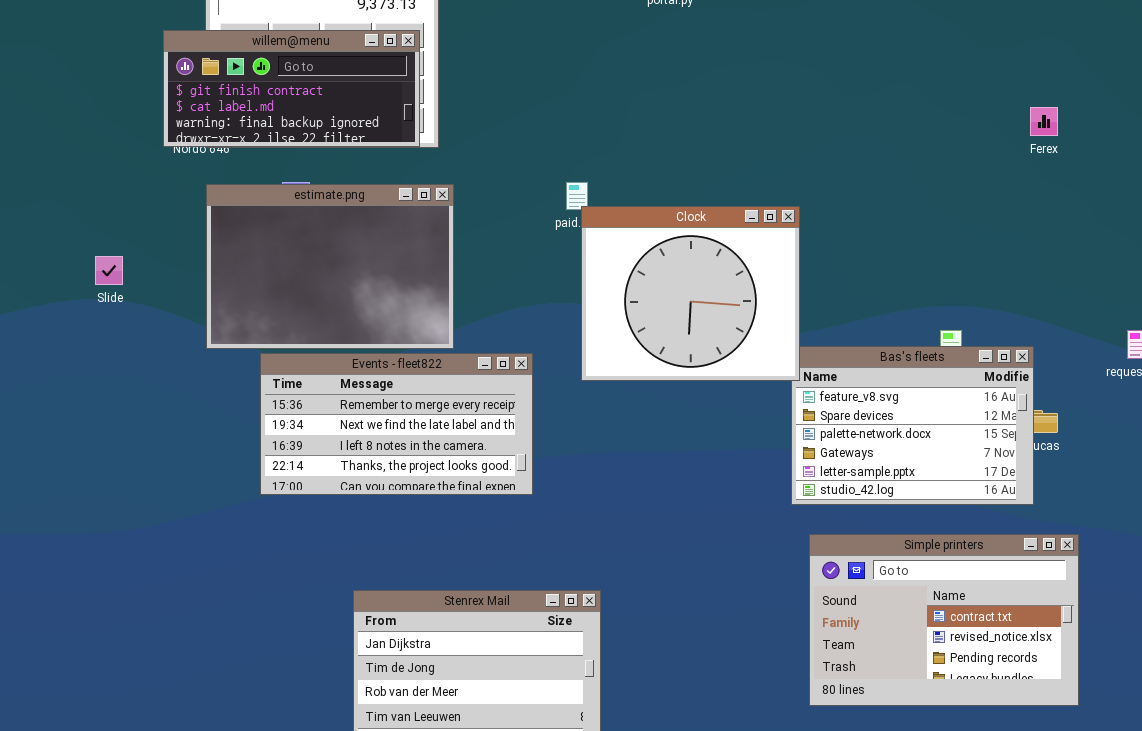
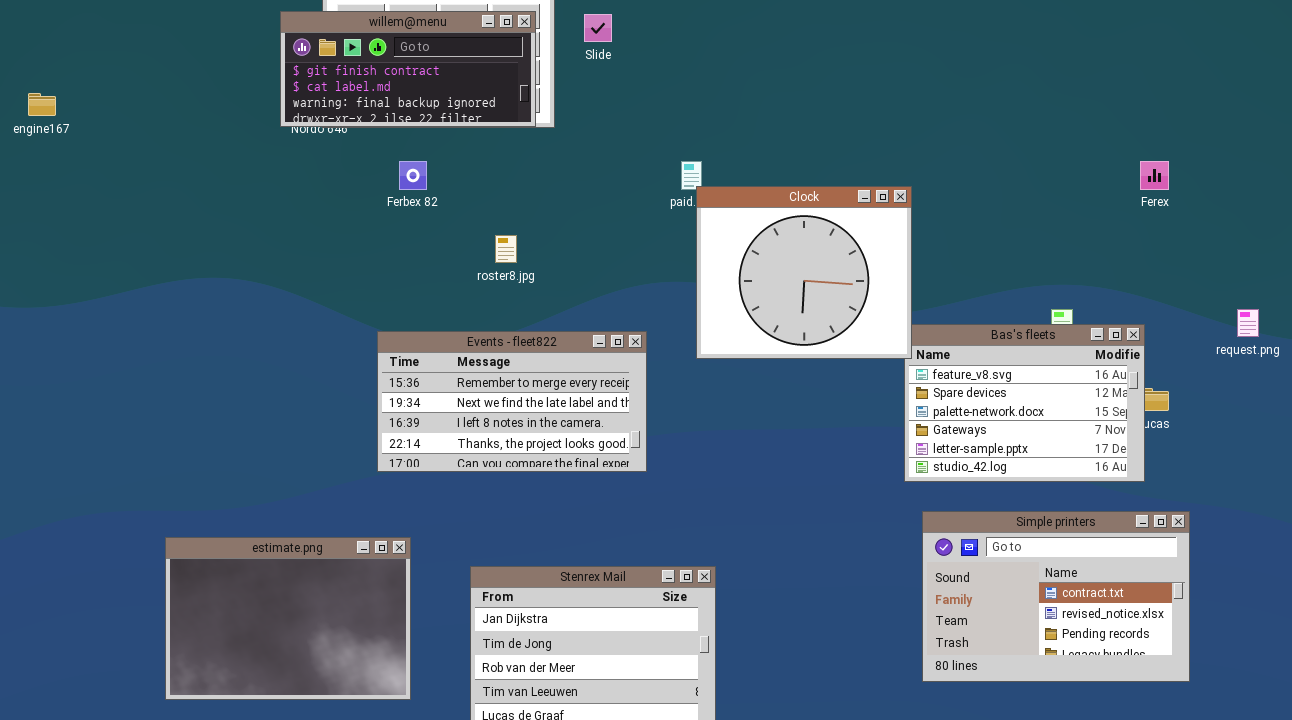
Ferex: [1030,107,1058,136] -> [1140,161,1169,190], moved
estimate.png: [206,184,454,349] -> [165,537,411,700], moved
Slide: [95,256,123,285] -> [584,14,612,42], moved

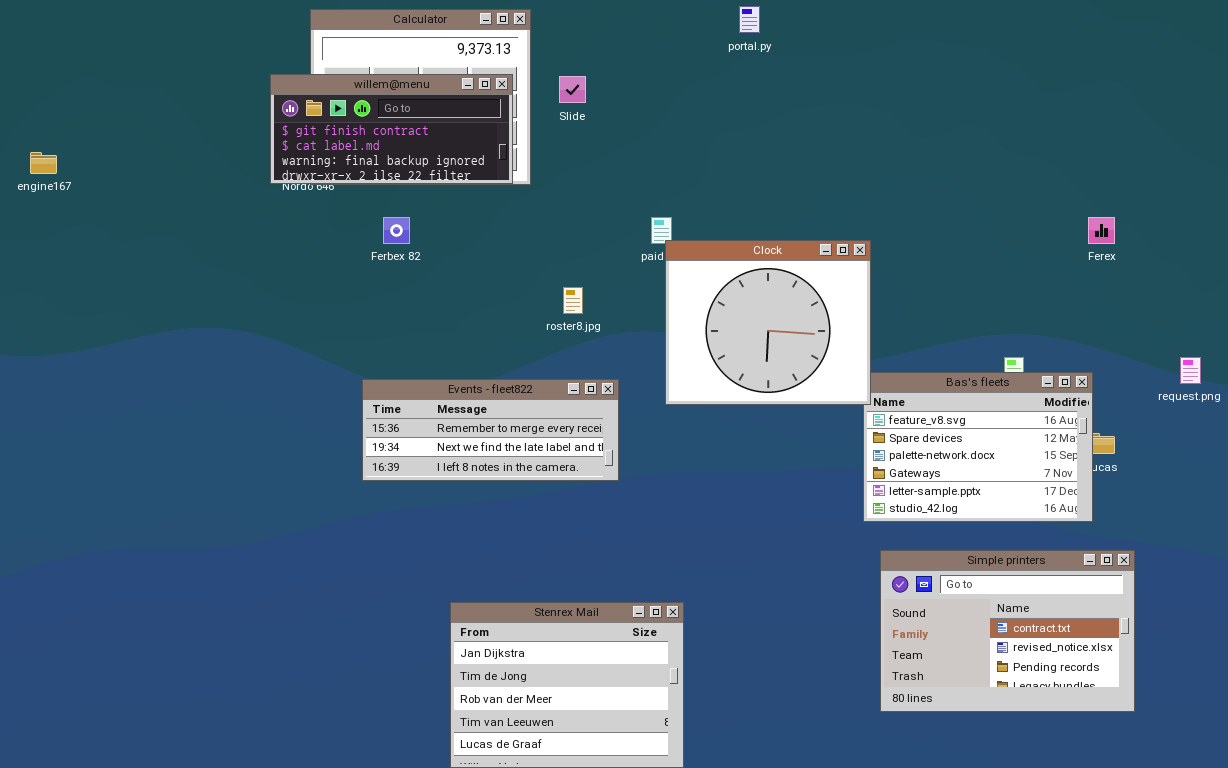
roster8.jpg: [495,235,517,263] -> [563,287,583,314], moved
Events - fleet822: [377,331,647,472] -> [362,379,619,481], resized
estimate.png: [165,537,411,700] -> none, closed

